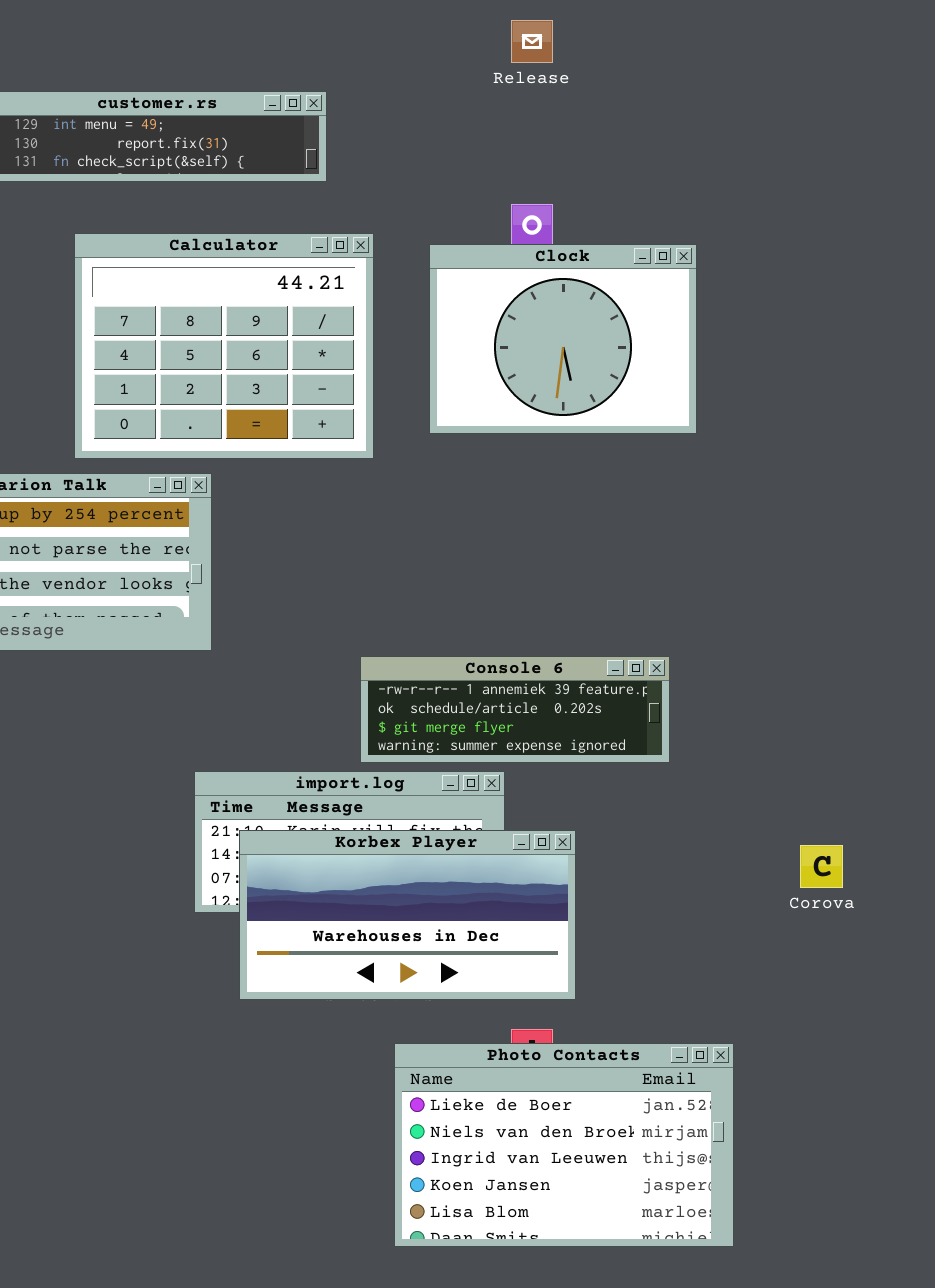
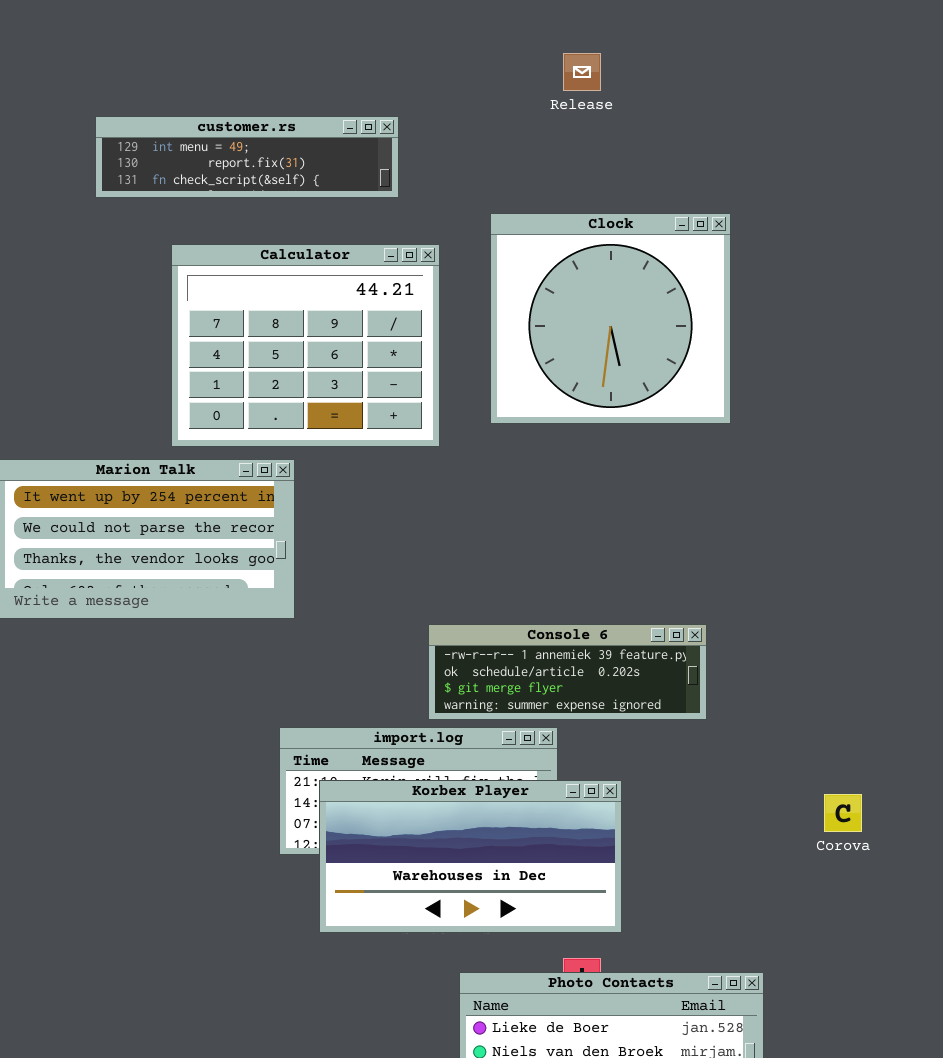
Clock: [429,244,697,434] -> [490,213,731,424], resized

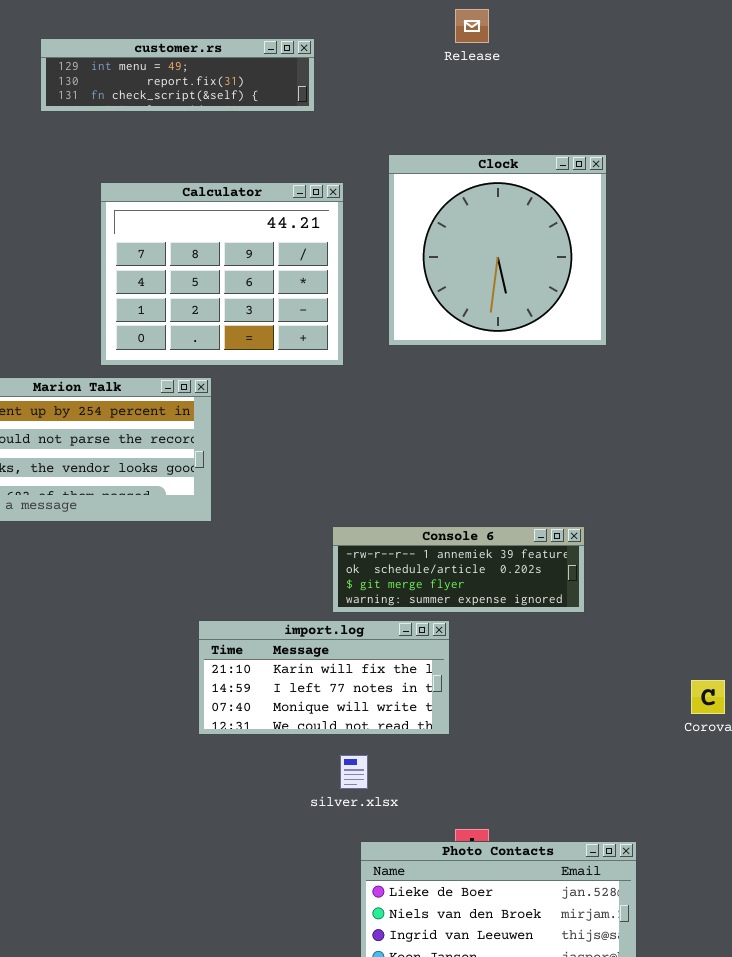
customer.rs: [95,116,399,198] -> [40,38,315,112], moved
Korbex Player: [319,780,622,933] -> none, closed

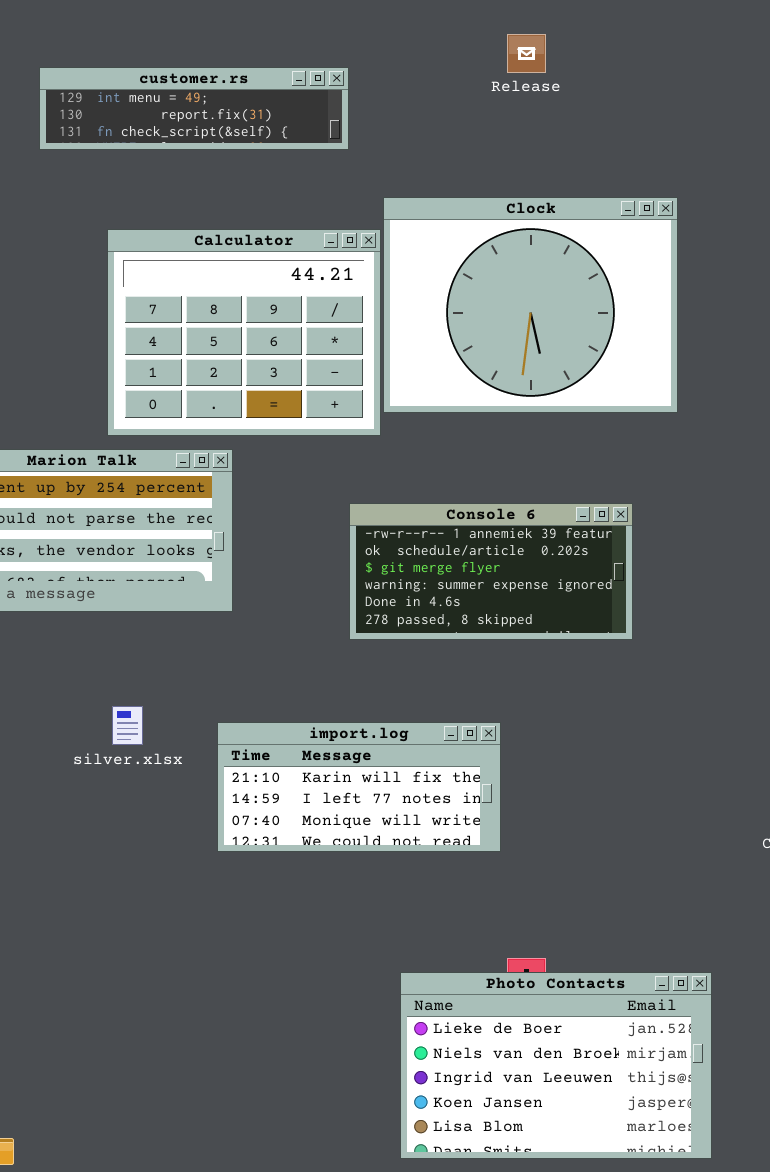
Clock: [388,154,607,346] -> [383,197,678,413], resized
Console 6: [332,526,585,613] -> [349,503,633,640], moved, resized
silver.xlsx: [340,755,368,789] -> [112,706,143,745], moved

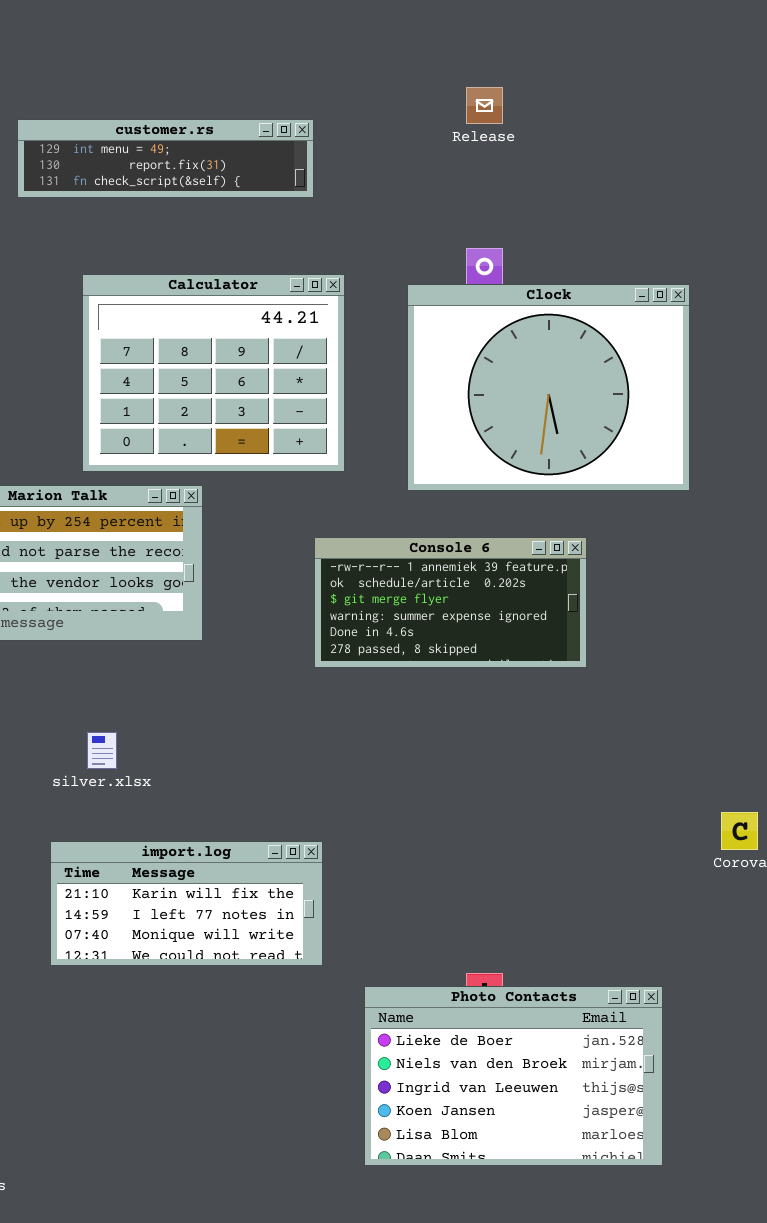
Clock: [383,197,678,413] -> [407,284,690,491], moved
import.log: [217,722,501,852] -> [50,841,323,966], moved

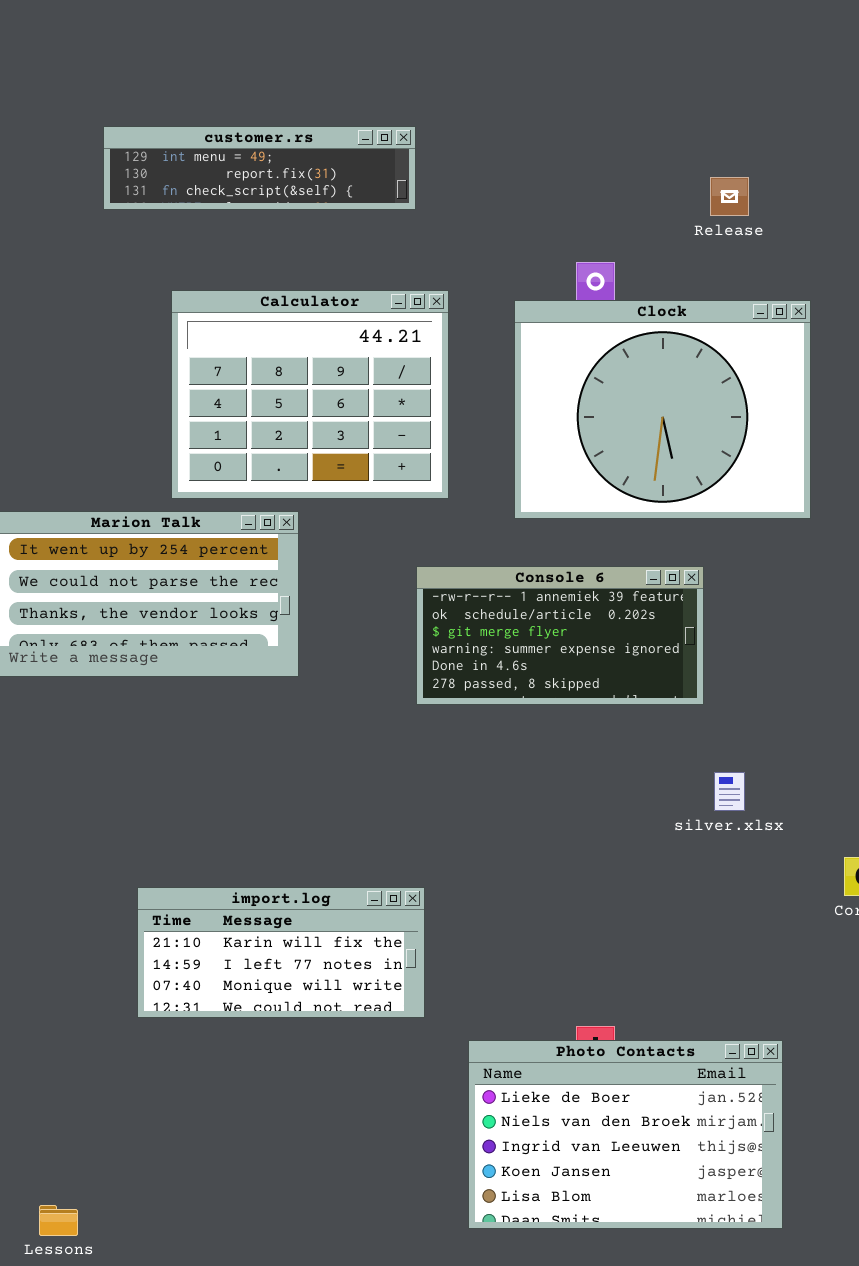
Release: [466,87,503,124] -> [710,177,749,216], moved
silver.xlsx: [87,732,117,769] -> [714,772,745,811], moved

